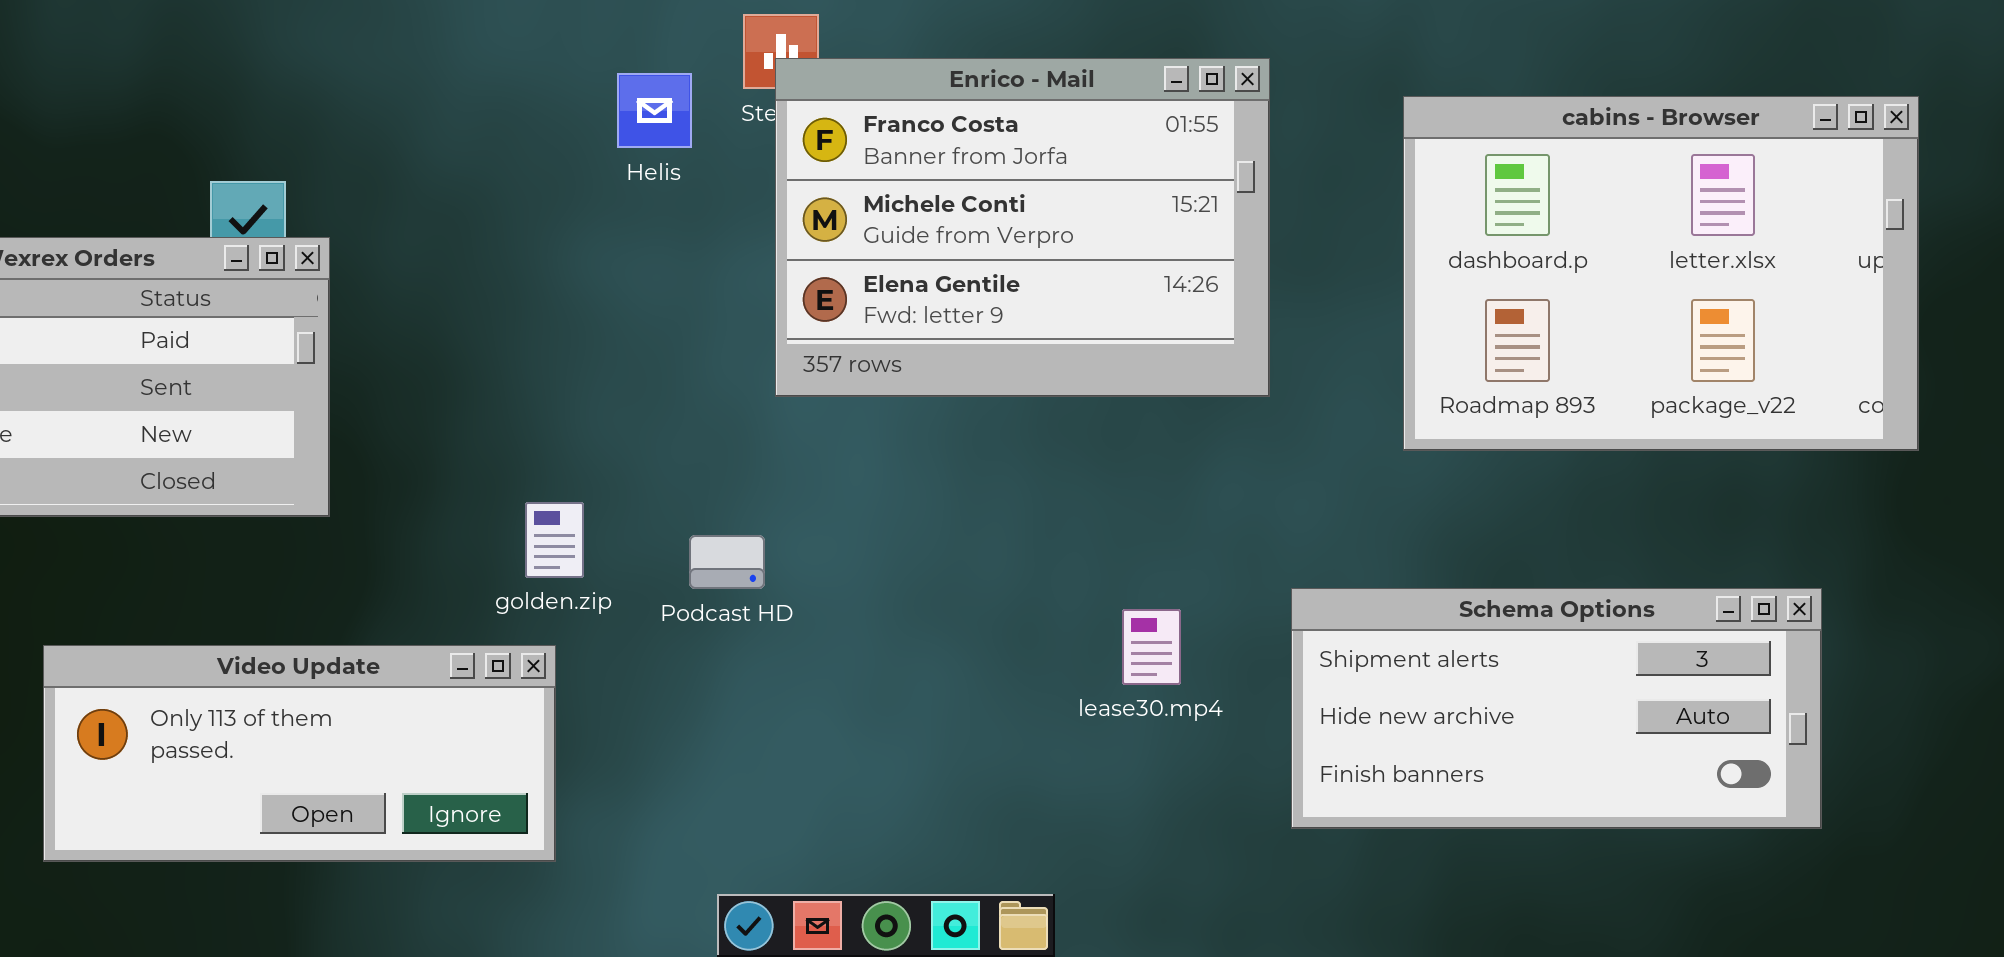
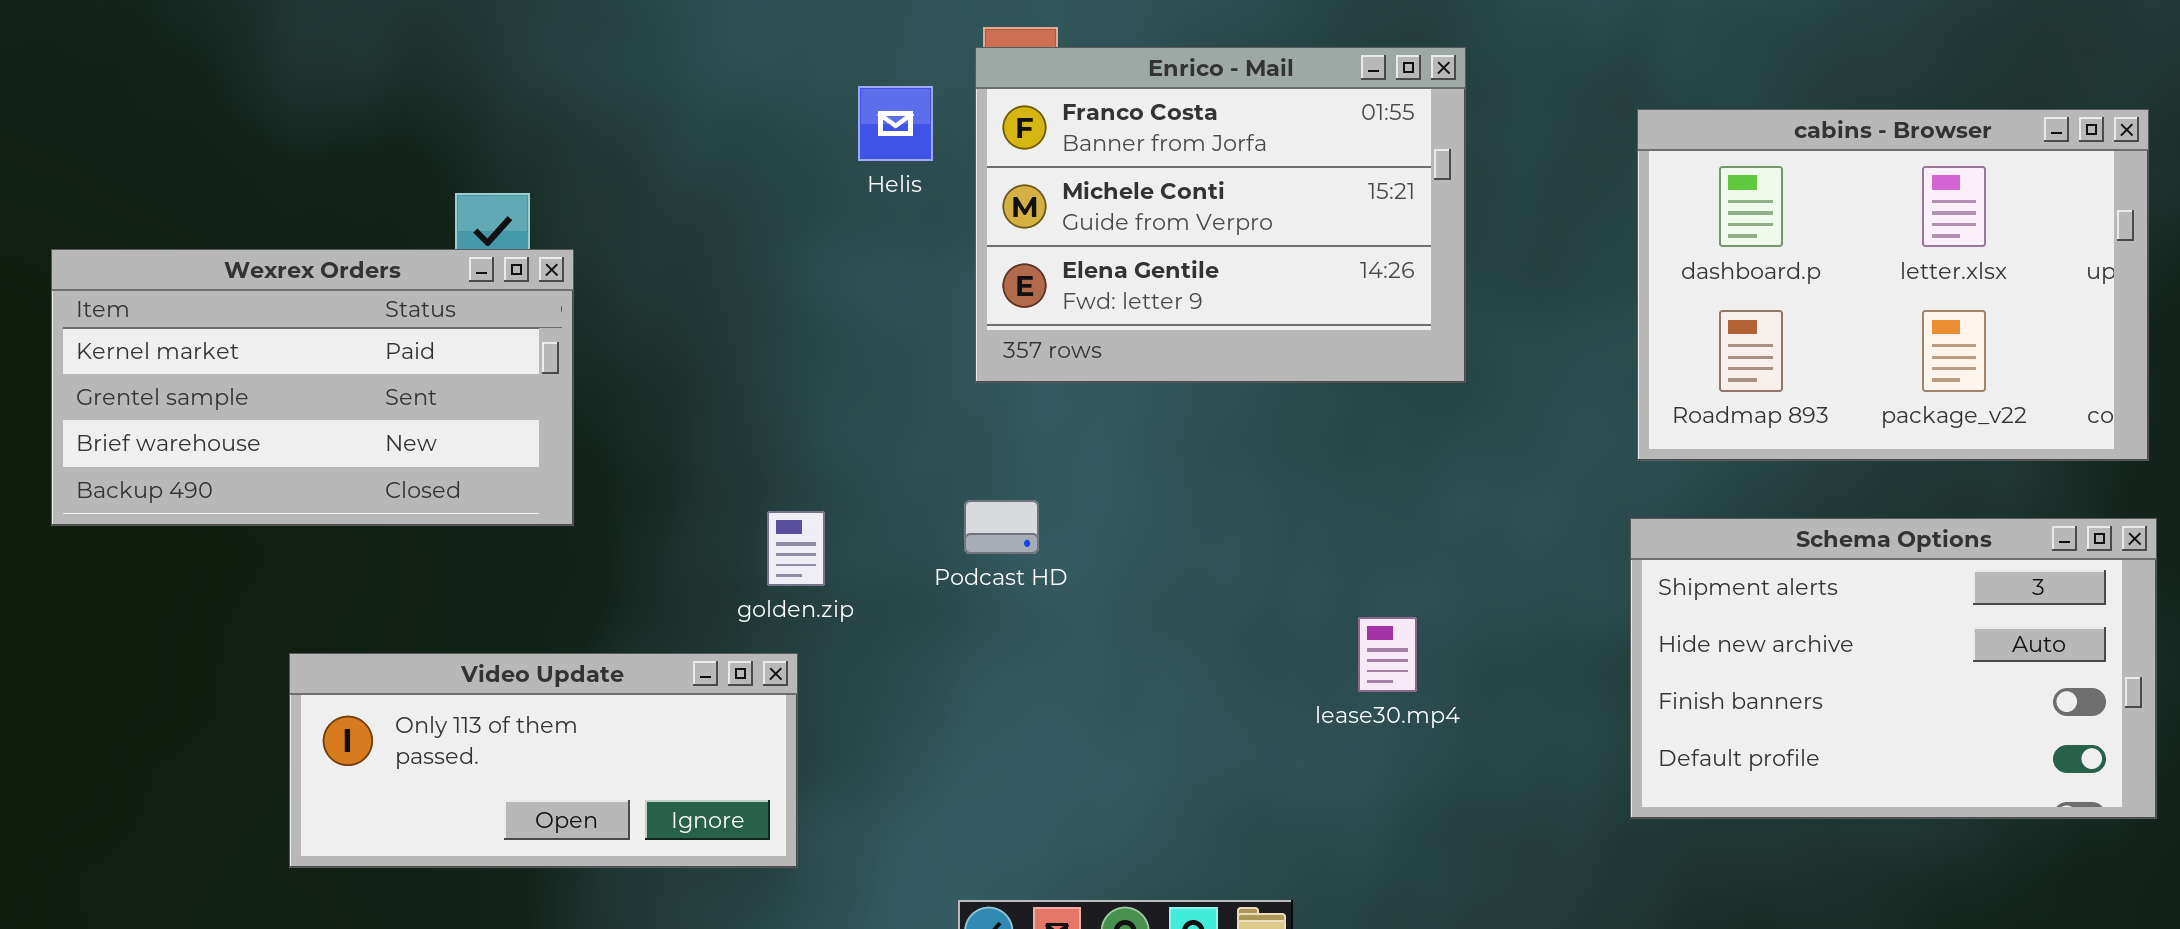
Enrico - Mail: [775,58,1270,397] -> [975,47,1466,383], moved
Podcast HD: [689,535,765,589] -> [964,500,1039,554], moved
Schema Options: [1291,588,1822,829] -> [1630,518,2157,819], moved, resized

